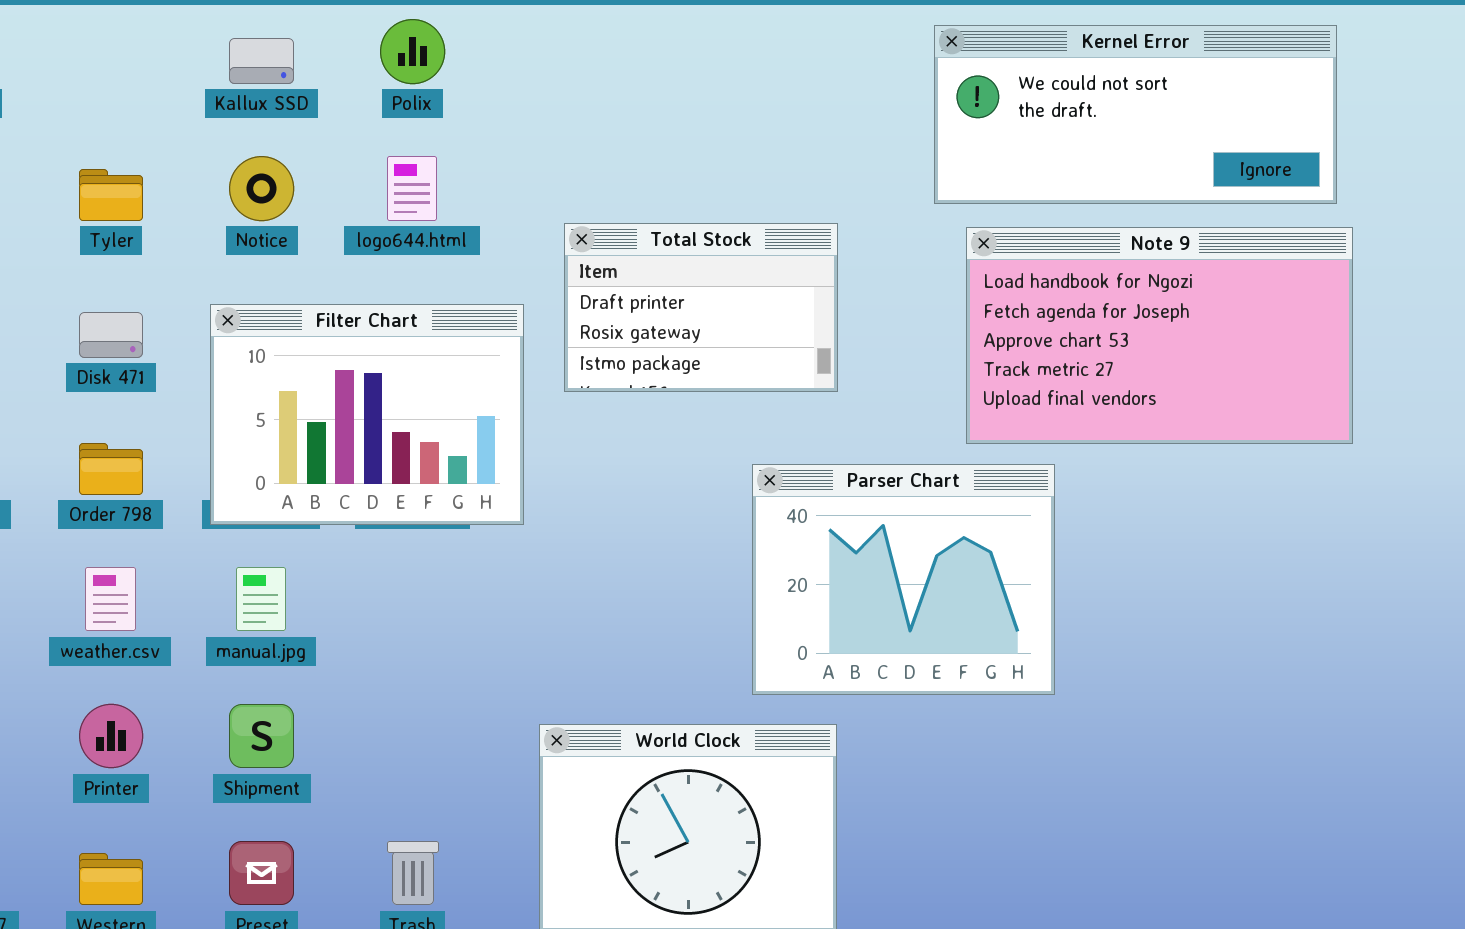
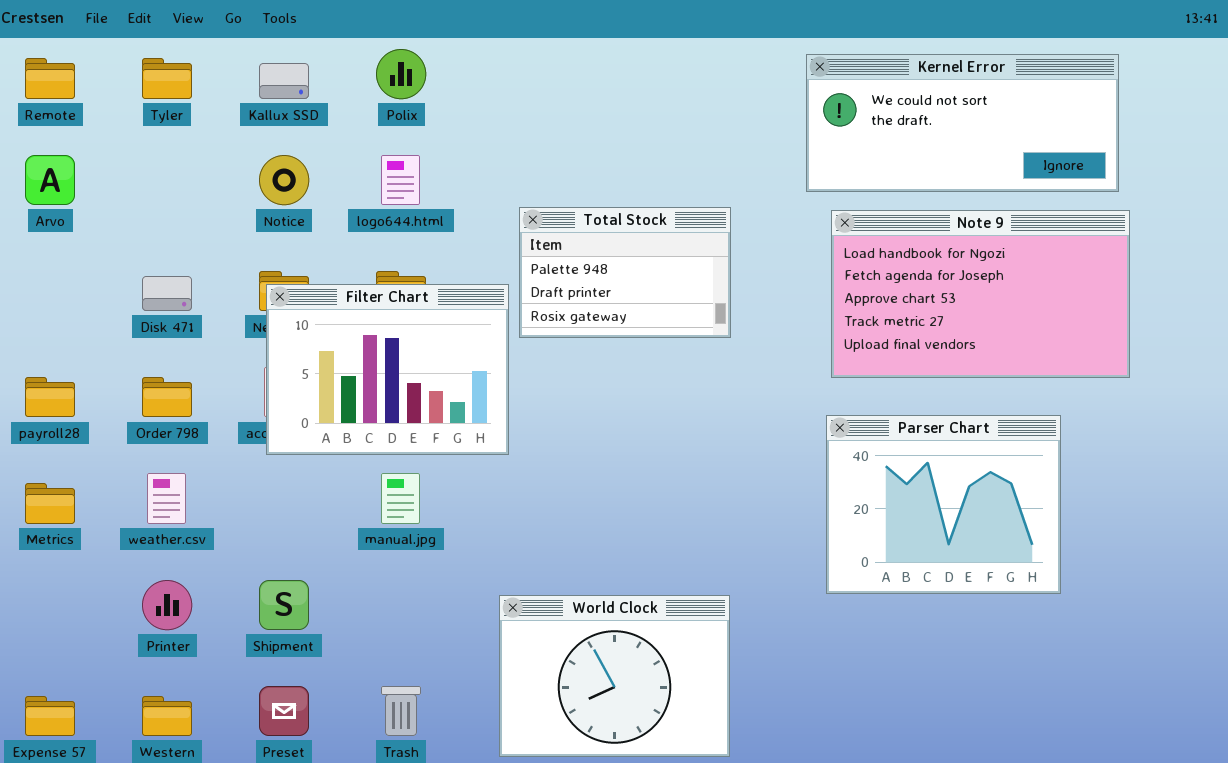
Tyler: [79,169,143,221] -> [142,58,192,99], moved
Total Stock: [564,223,838,392] -> [519,207,731,338], scrolled up 1 row
Filter Chart: [210,304,524,525] -> [266,284,509,455], moved
Parser Chart: [752,464,1055,695] -> [826,415,1061,594], moved
manual.jpg: [236,567,286,631] -> [381,473,420,524], moved

